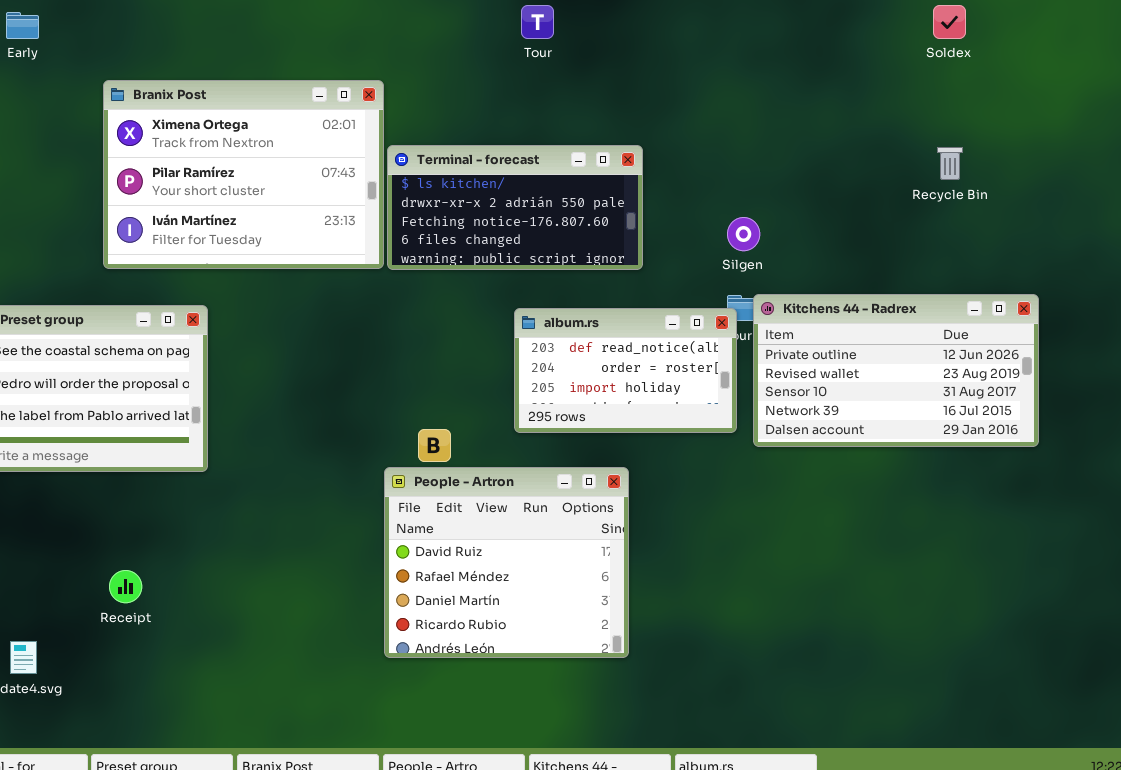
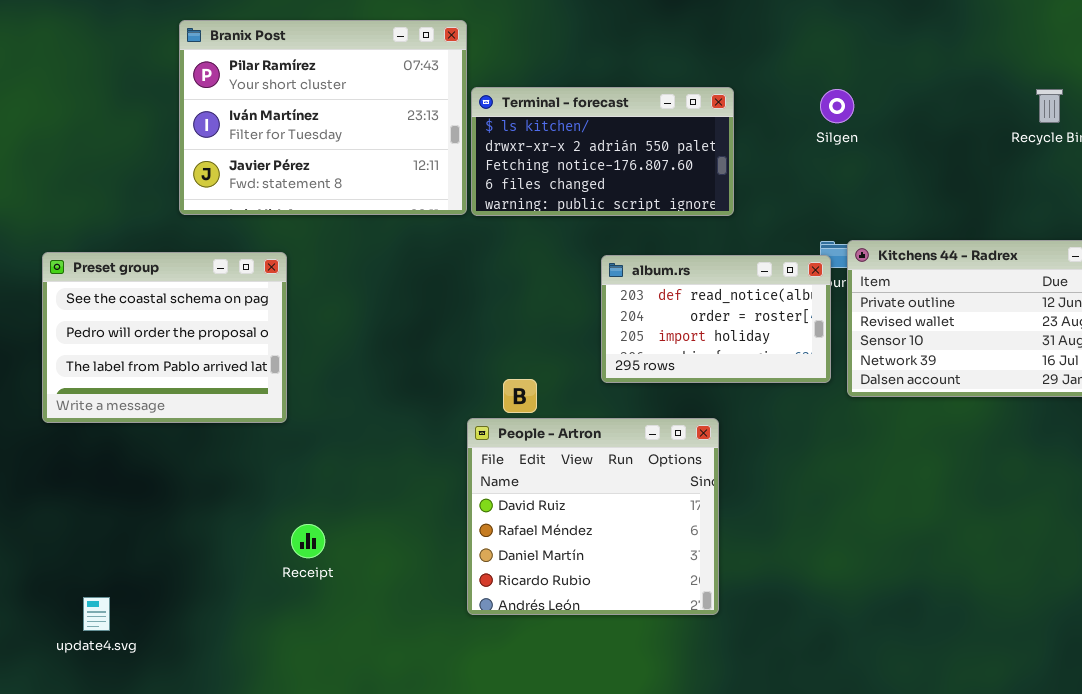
Branix Post: [103,80,384,269] -> [179,20,467,215], scrolled down 1 row
Silgen: [727,217,760,251] -> [820,89,854,123], moved
Receipt: [109,570,142,603] -> [291,524,325,558], moved

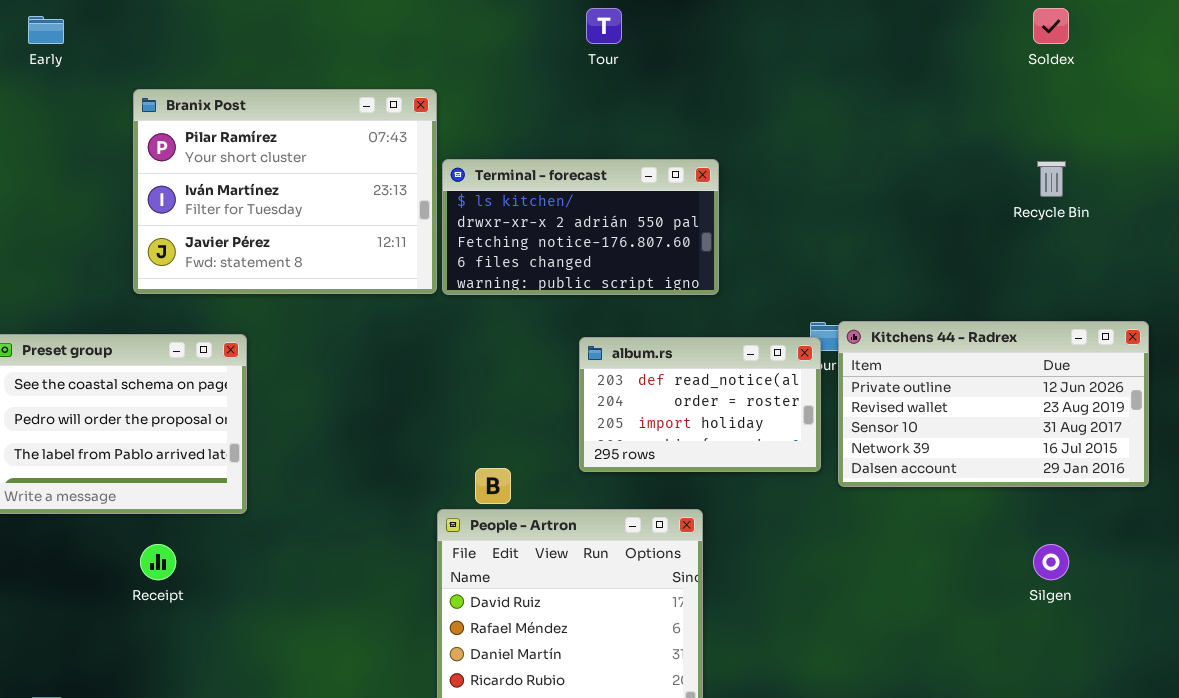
Silgen: [820,89,854,123] -> [1033,544,1069,580], moved
Receipt: [291,524,325,558] -> [140,544,176,580], moved

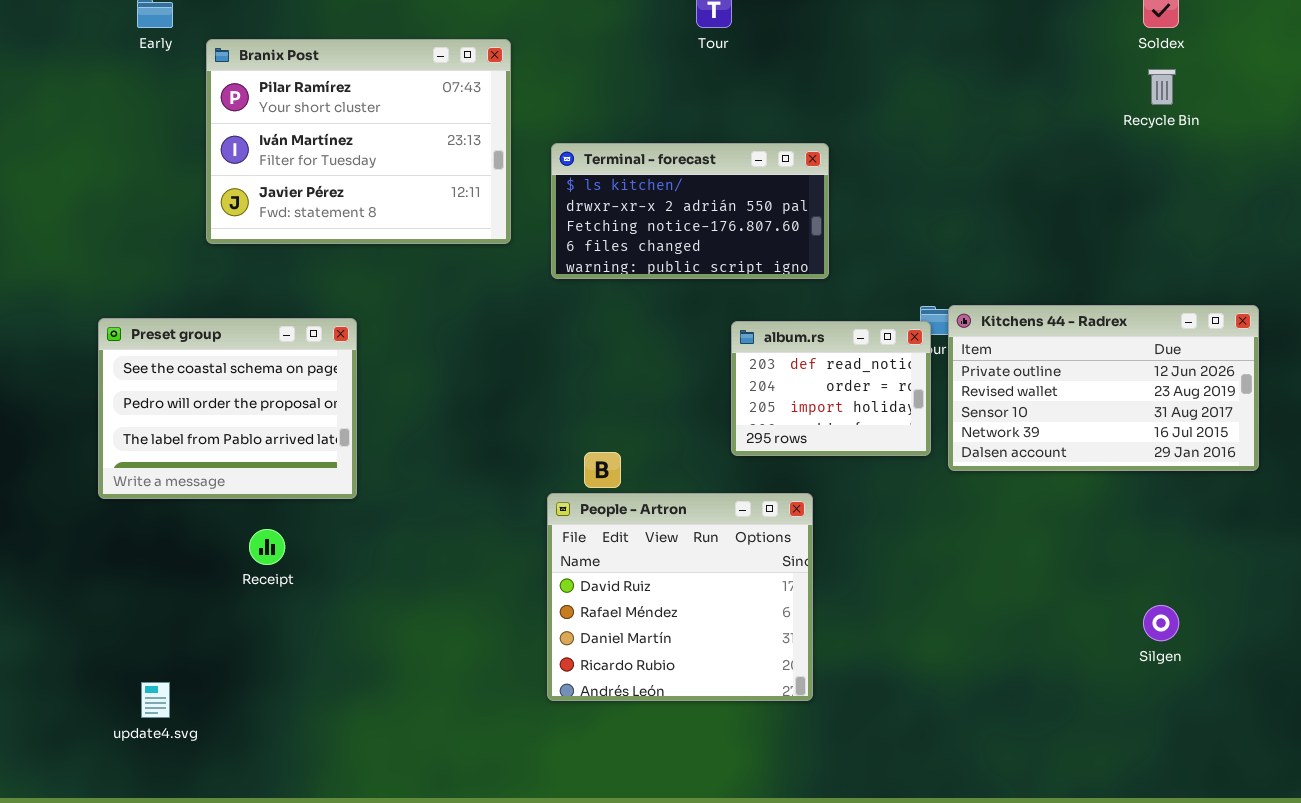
Branix Post: [133,89,437,294] -> [206,39,511,244], moved
Recycle Bin: [1037,161,1066,197] -> [1148,69,1176,105], moved
album.rs: [579,337,821,472] -> [731,321,931,456], resized
Silgen: [1033,544,1069,580] -> [1143,605,1179,641], moved

